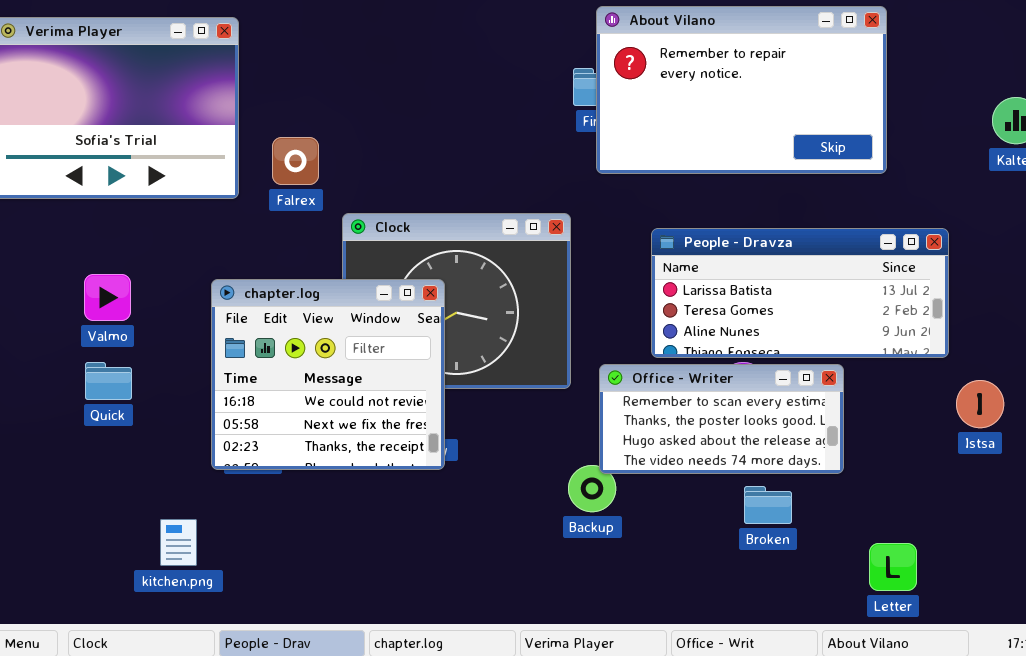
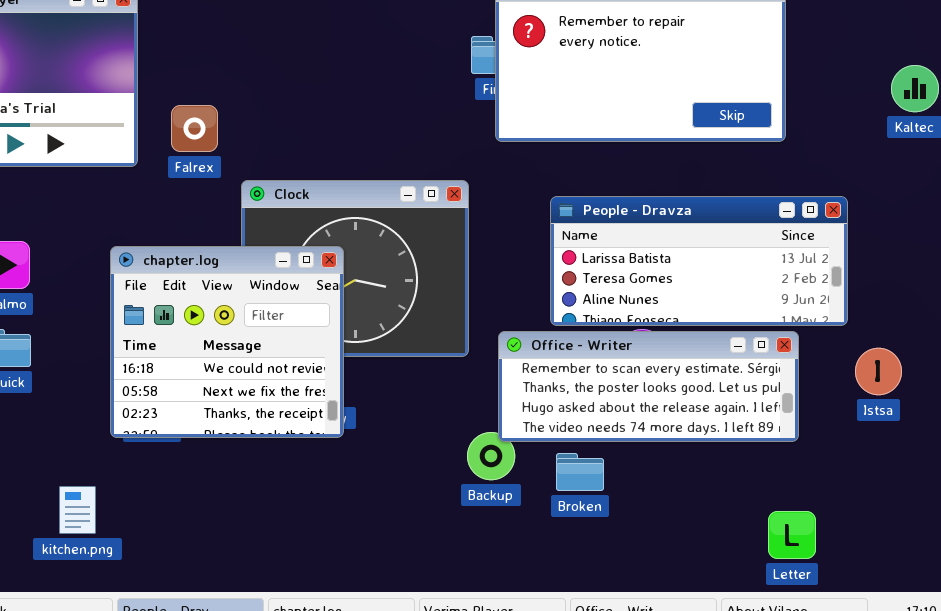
Office - Writer: [599,364,844,474] -> [498,331,799,442], resized
Broken: [744,486,792,524] -> [556,453,604,491], moved

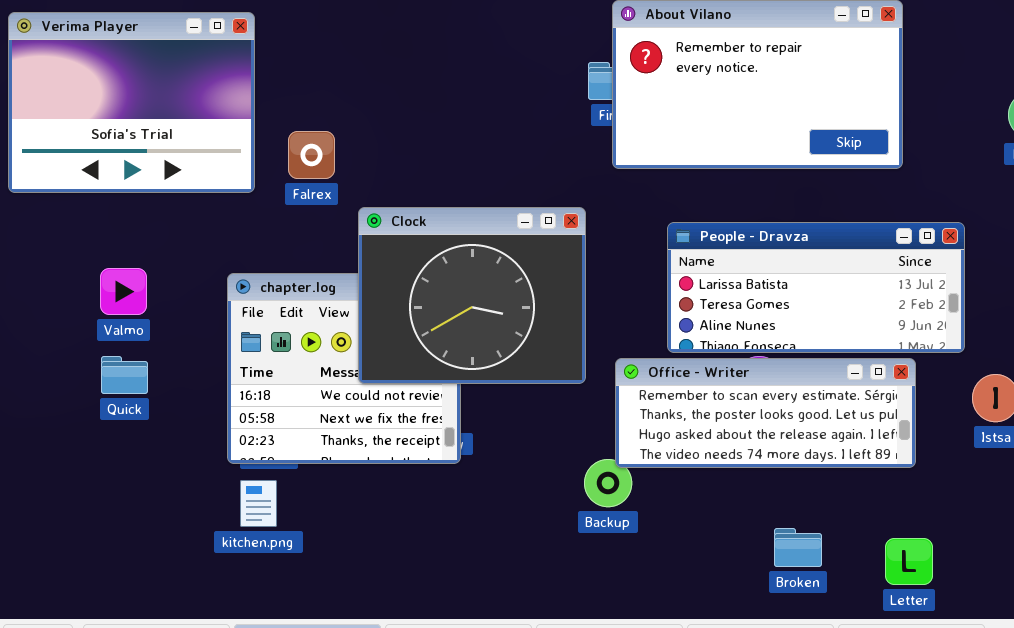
Clock: [241,180,469,357] -> [358,207,586,384], raised
Broken: [556,453,604,491] -> [774,528,822,567], moved
kitchen.png: [59,486,96,534] -> [240,480,277,527], moved

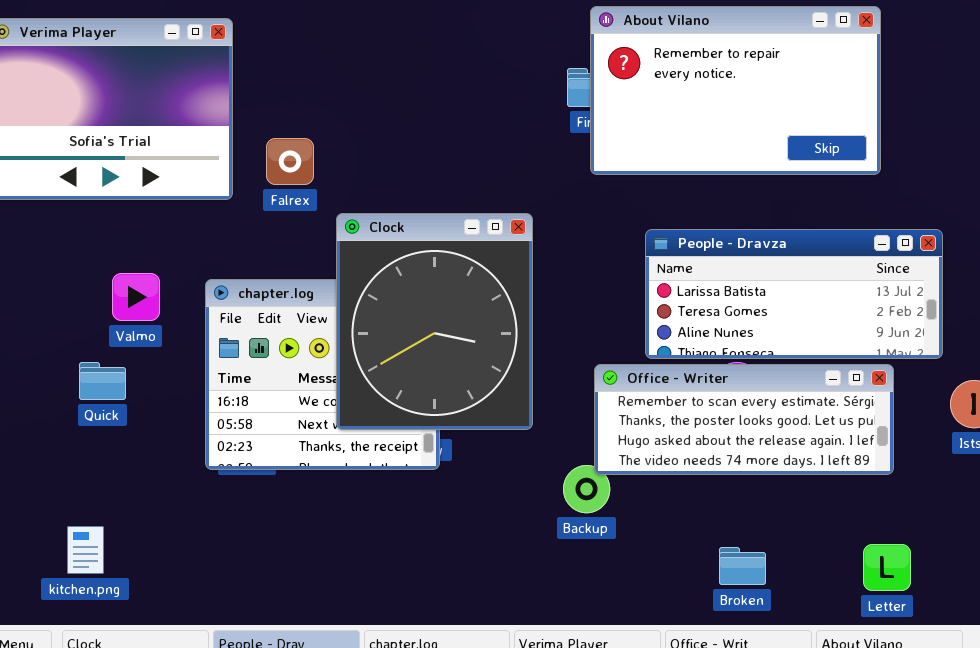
Clock: [358,207,586,384] -> [336,213,533,430], resized
Valmo: [100,268,147,315] -> [112,273,160,321], moved
kitchen.png: [240,480,277,527] -> [67,526,104,574], moved
Broken: [774,528,822,567] -> [719,547,766,585], moved

